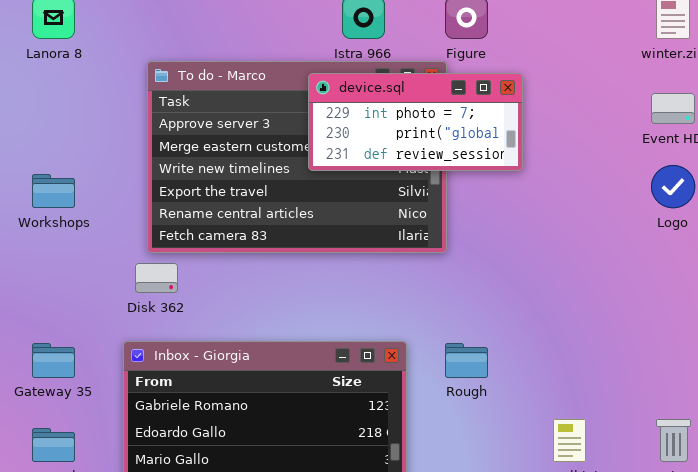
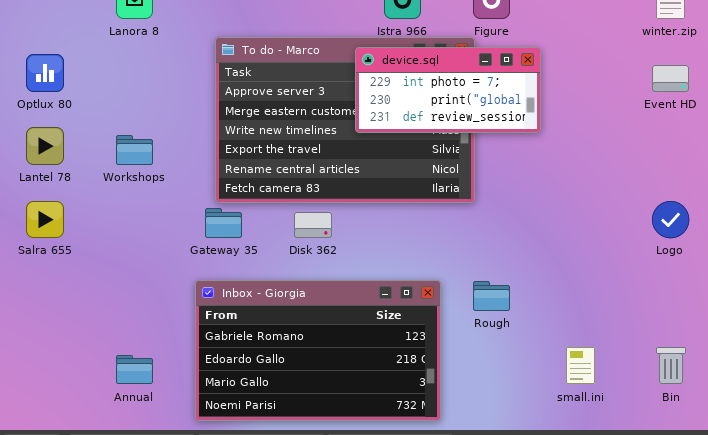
Logo: [651,165,695,208] -> [652,201,689,238], moved
Disk 362: [135,263,178,293] -> [294,212,332,238], moved
Gateway 35: [32,343,75,378] -> [205,208,242,238], moved

